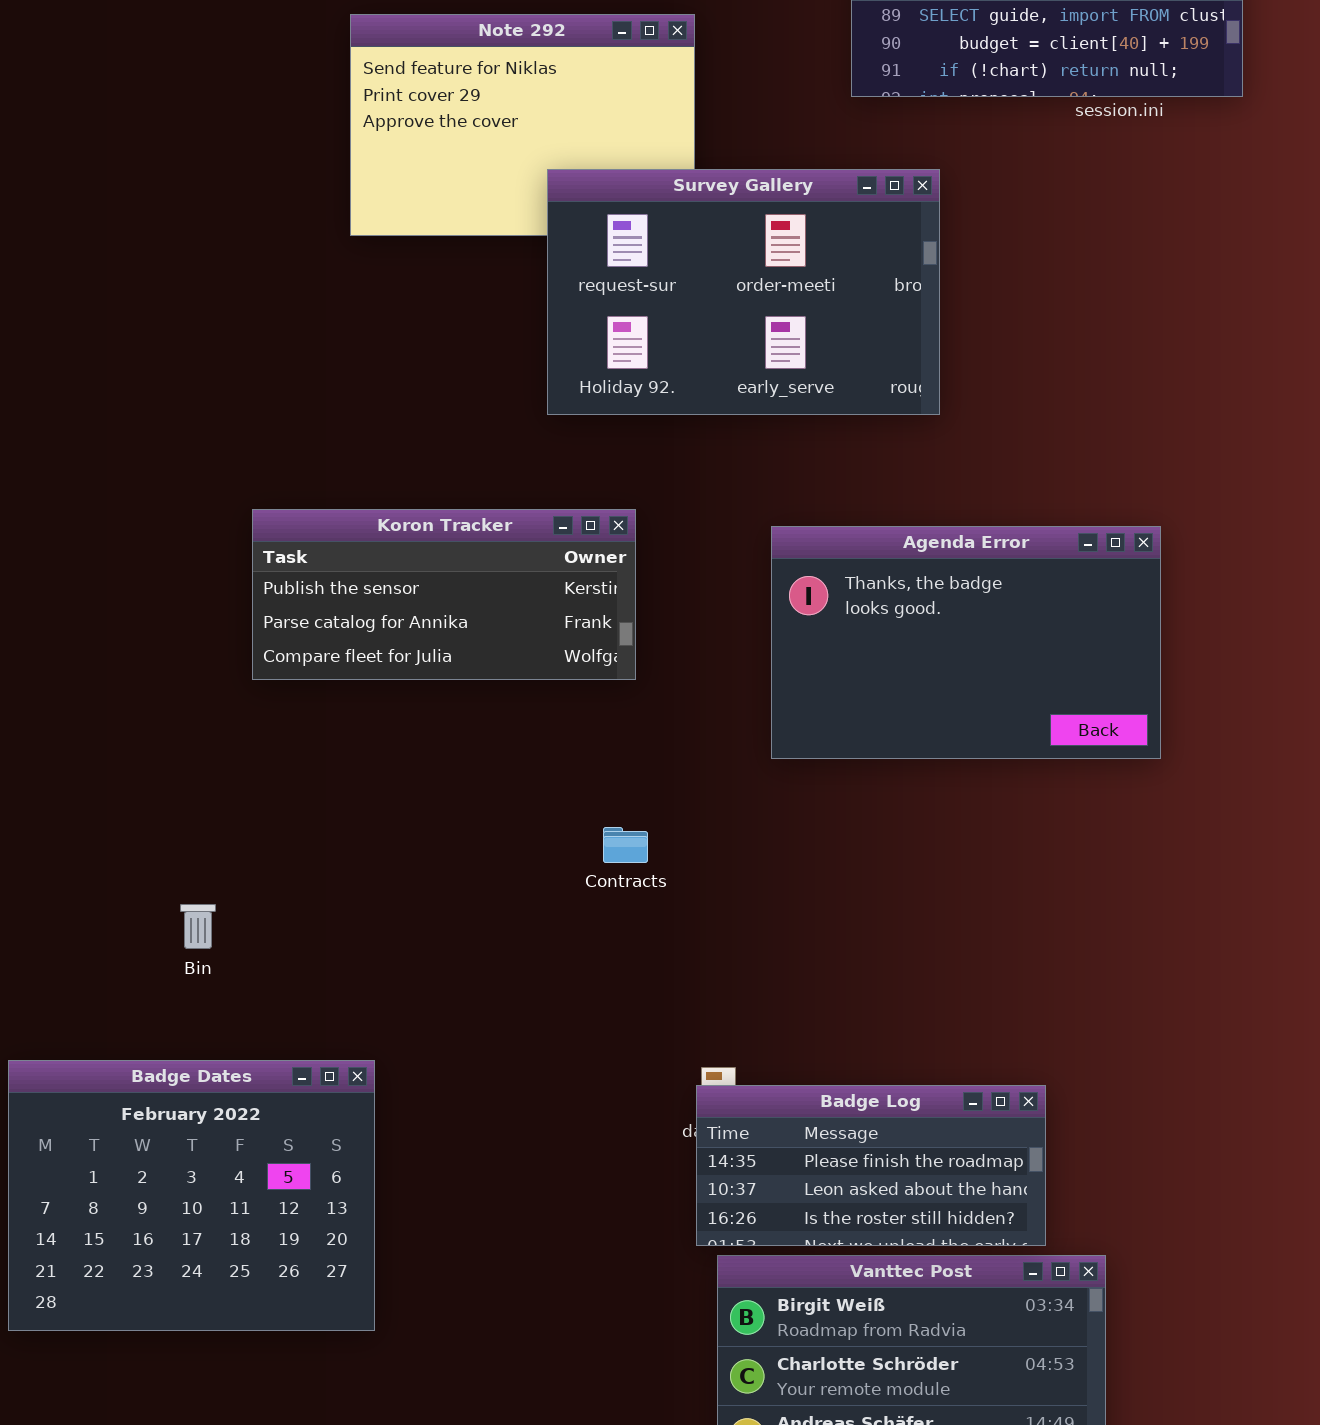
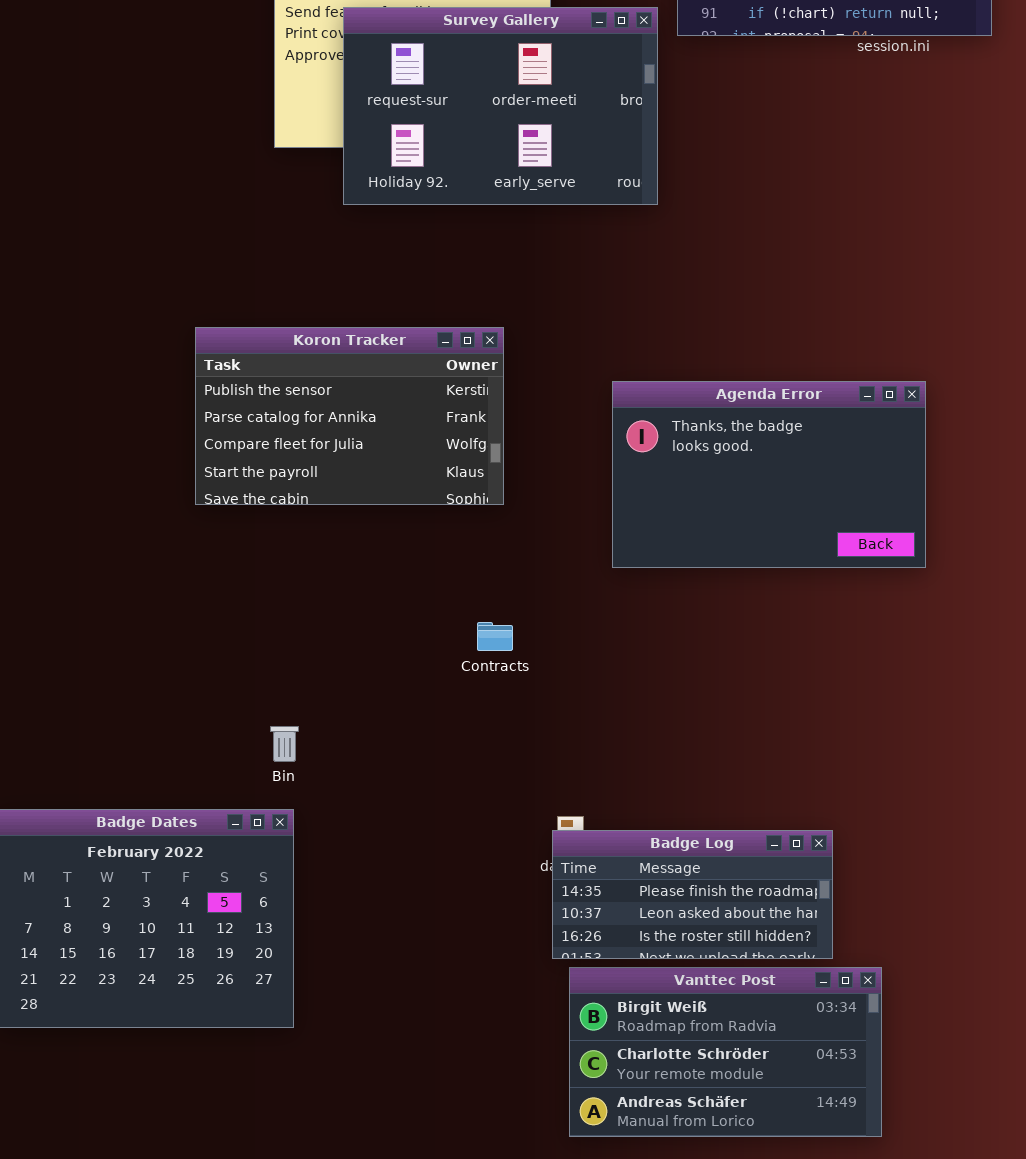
Survey Gallery: [547,169,940,415] -> [343,7,658,205], moved
Koron Tracker: [252,509,636,680] -> [195,327,504,505], resized
Bin: [180,904,216,949] -> [270,726,299,762], moved

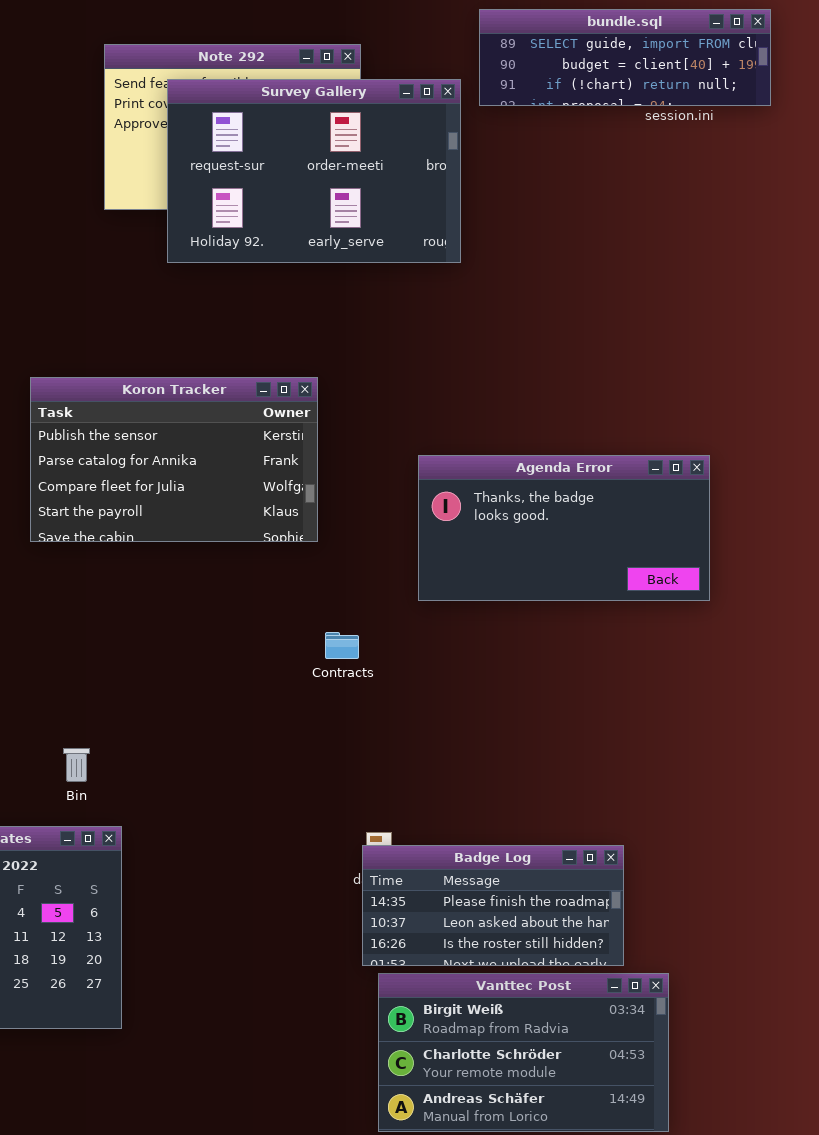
Agenda Error: [612,381,926,568] -> [418,455,710,601], resized
Contracts: [477,622,513,651] -> [325,632,359,659], moved
Bin: [270,726,299,762] -> [63,748,90,782], moved

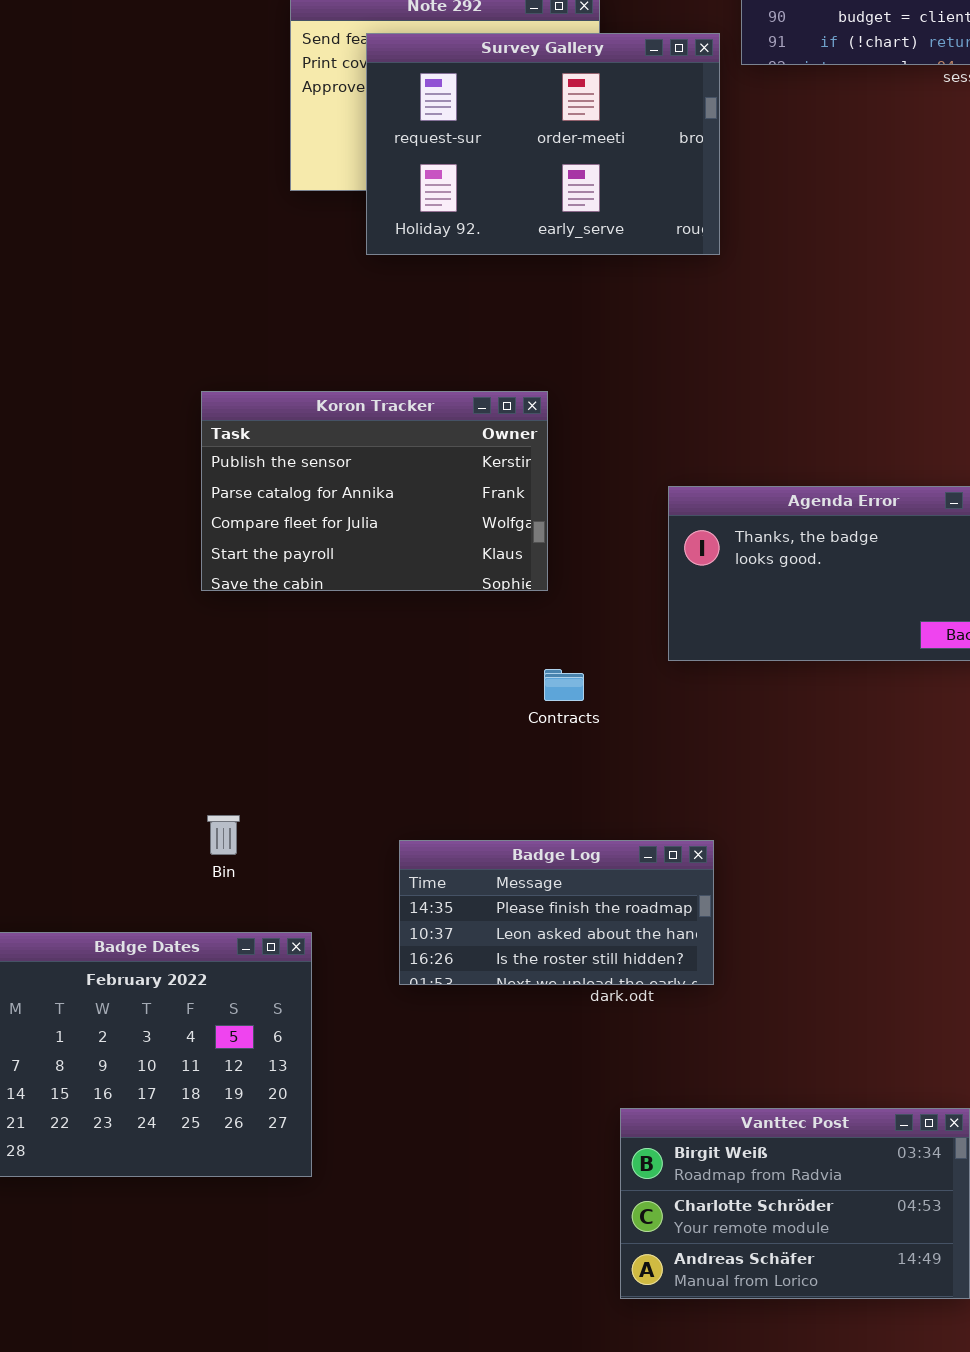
Contracts: [325,632,359,659] -> [544,669,584,701], moved
Bin: [63,748,90,782] -> [207,815,240,855], moved
Badge Log: [362,845,624,966] -> [399,840,714,985], moved

